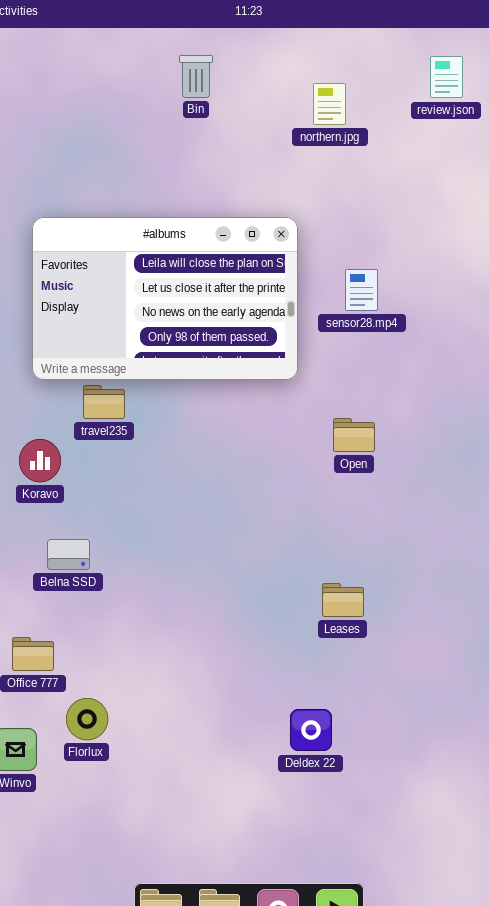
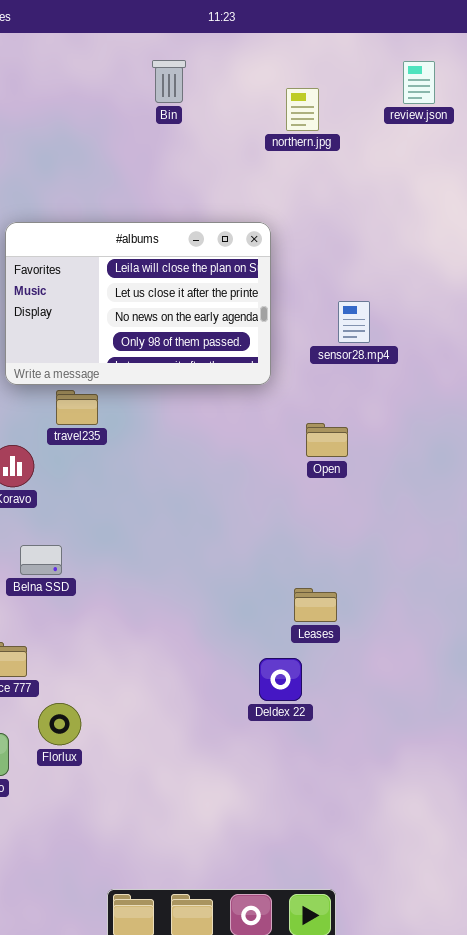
sensor28.mp4: [345,269,378,311] -> [338,301,370,343], moved
Deldex 22: [290,709,332,751] -> [259,658,302,701], moved

